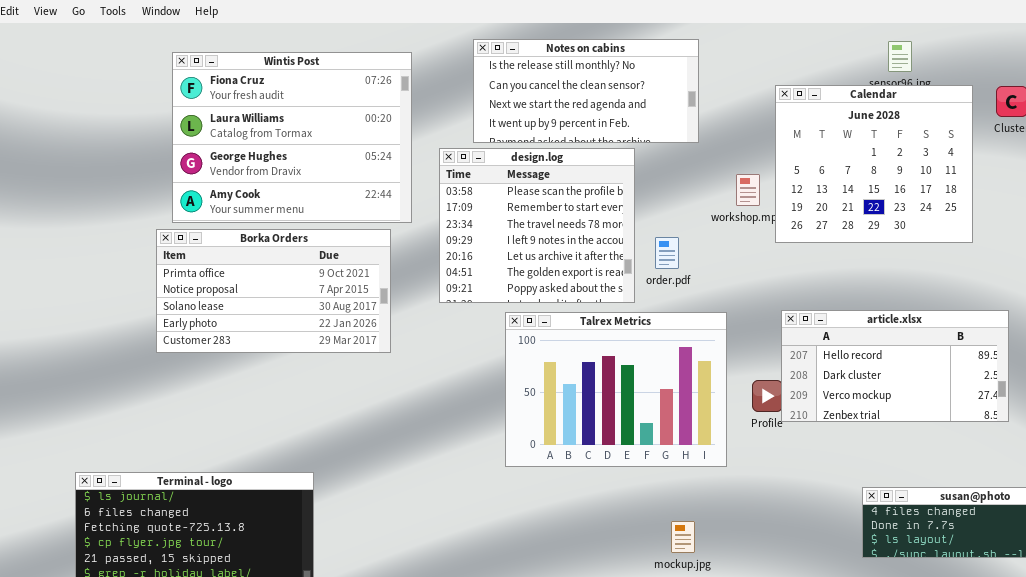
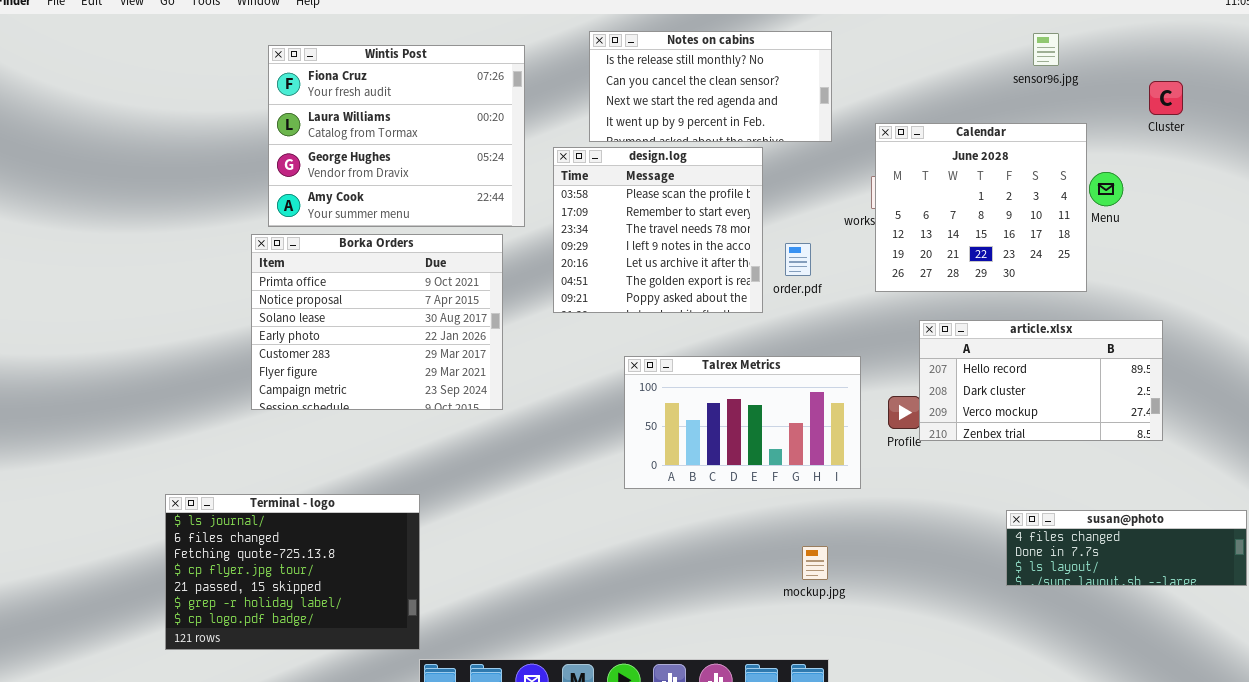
Calendar: [775,85,973,243] -> [875,123,1087,292], moved
Borka Orders: [156,229,391,353] -> [251,234,503,410], resized
Talrex Metrics: [505,312,727,467] -> [624,356,861,489], resized

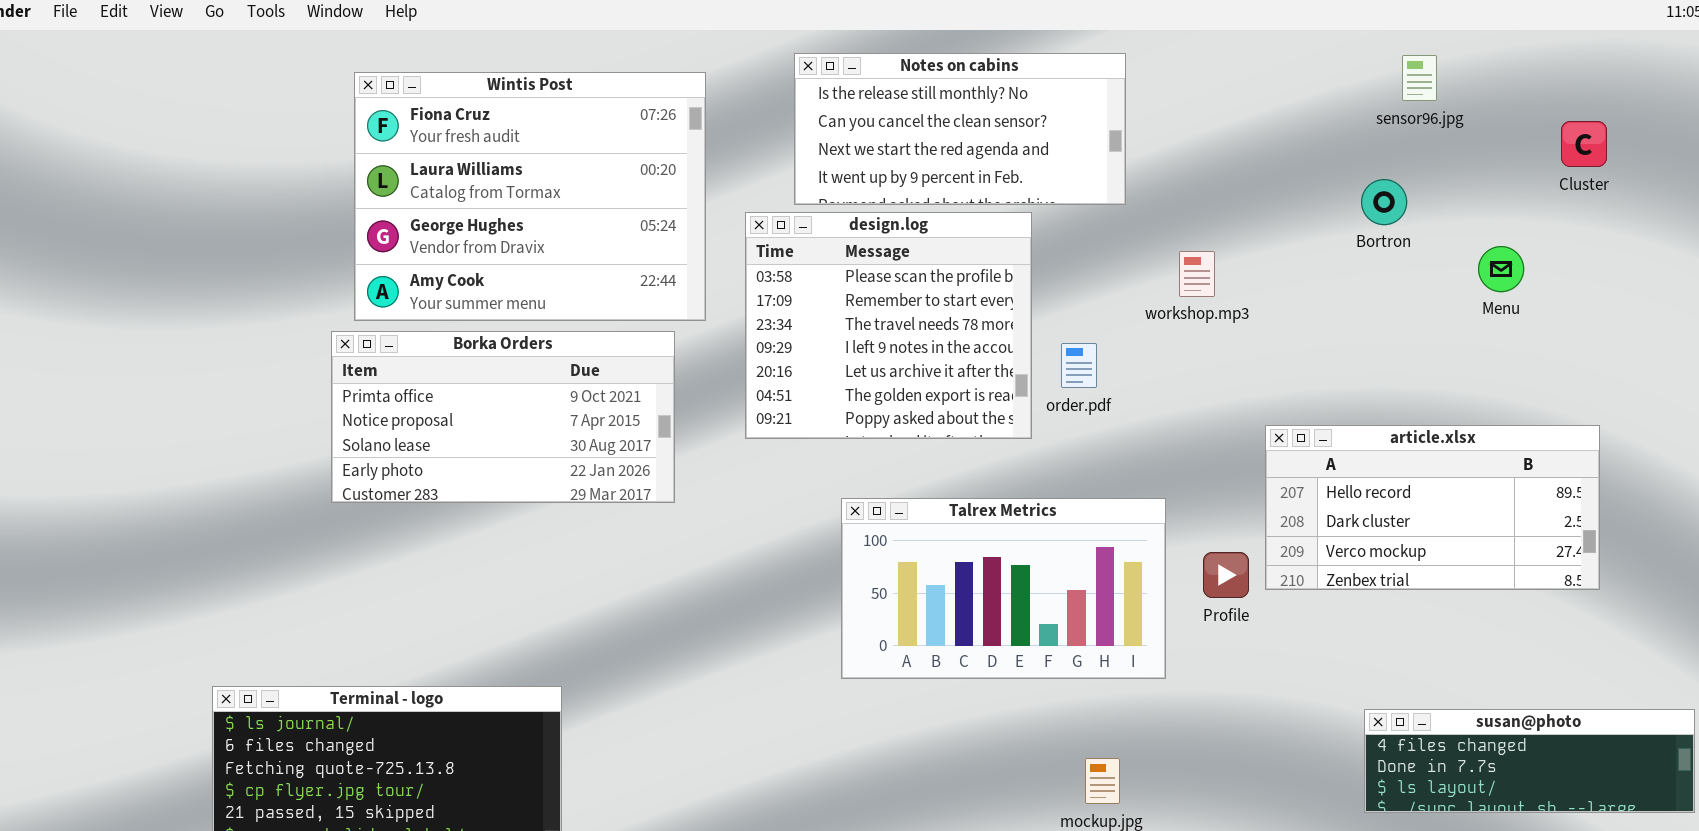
Calendar: [875,123,1087,292] -> none, closed
Borka Orders: [251,234,503,410] -> [331,331,675,503], resized
article.xlsx: [919,320,1163,441] -> [1265,425,1600,590], moved

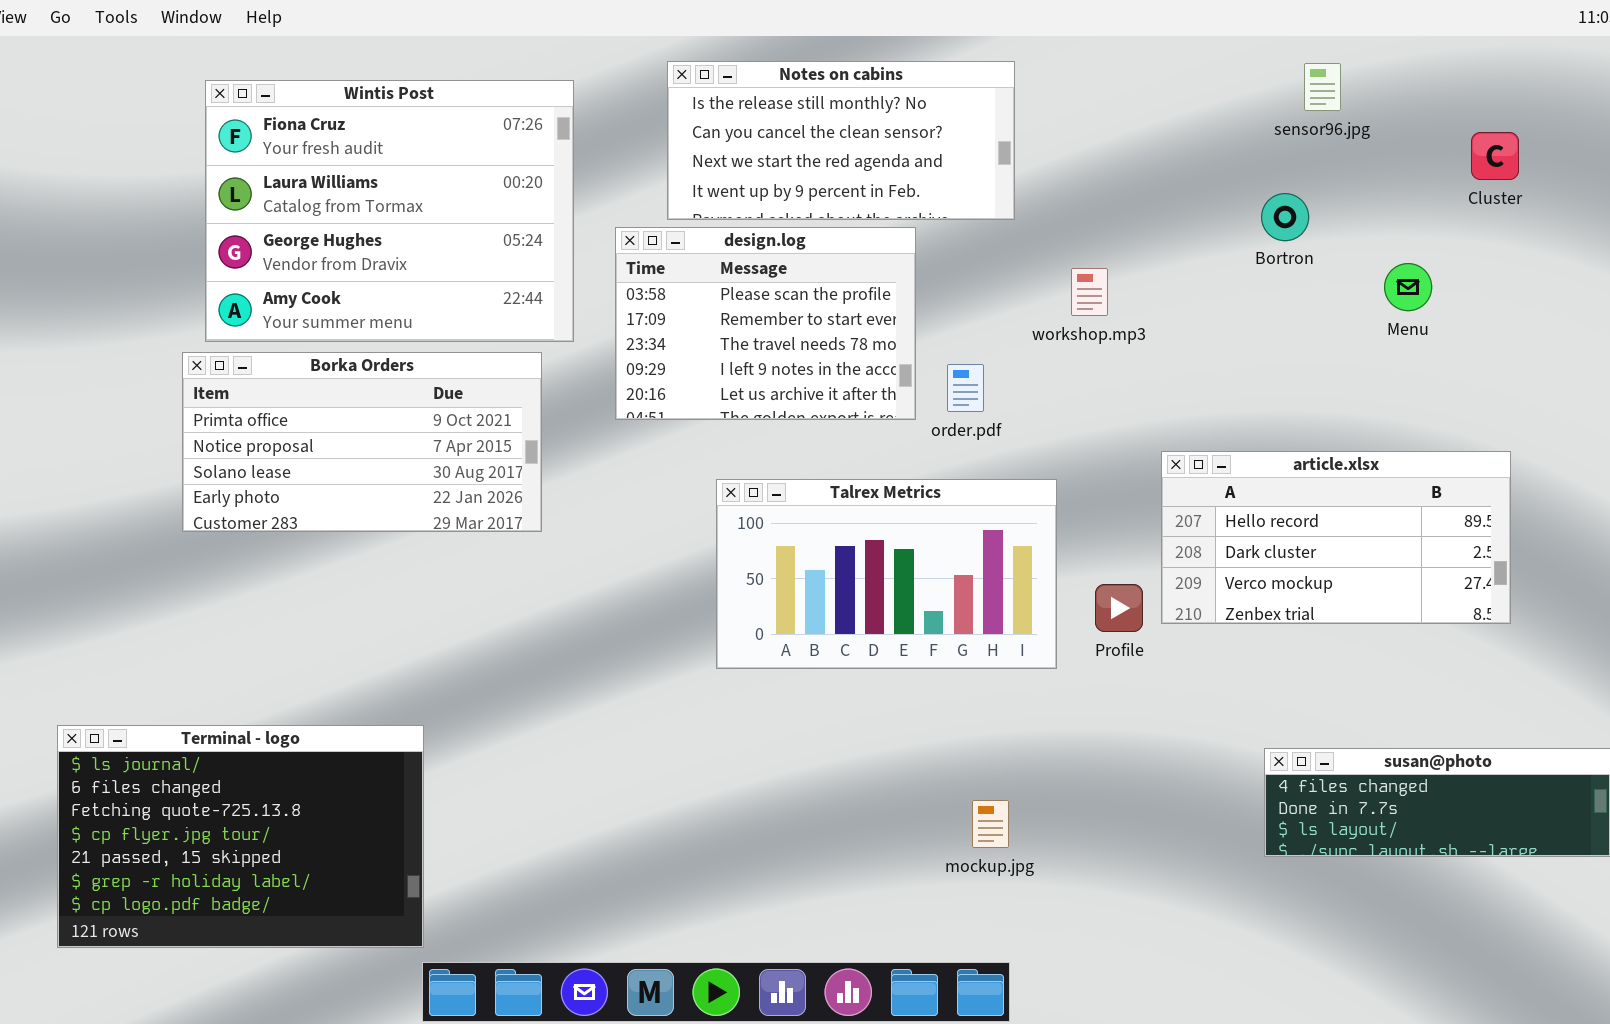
design.log: [745,212,1032,439] -> [615,227,916,420], resized
Talrex Metrics: [841,498,1166,679] -> [716,479,1057,669], moved

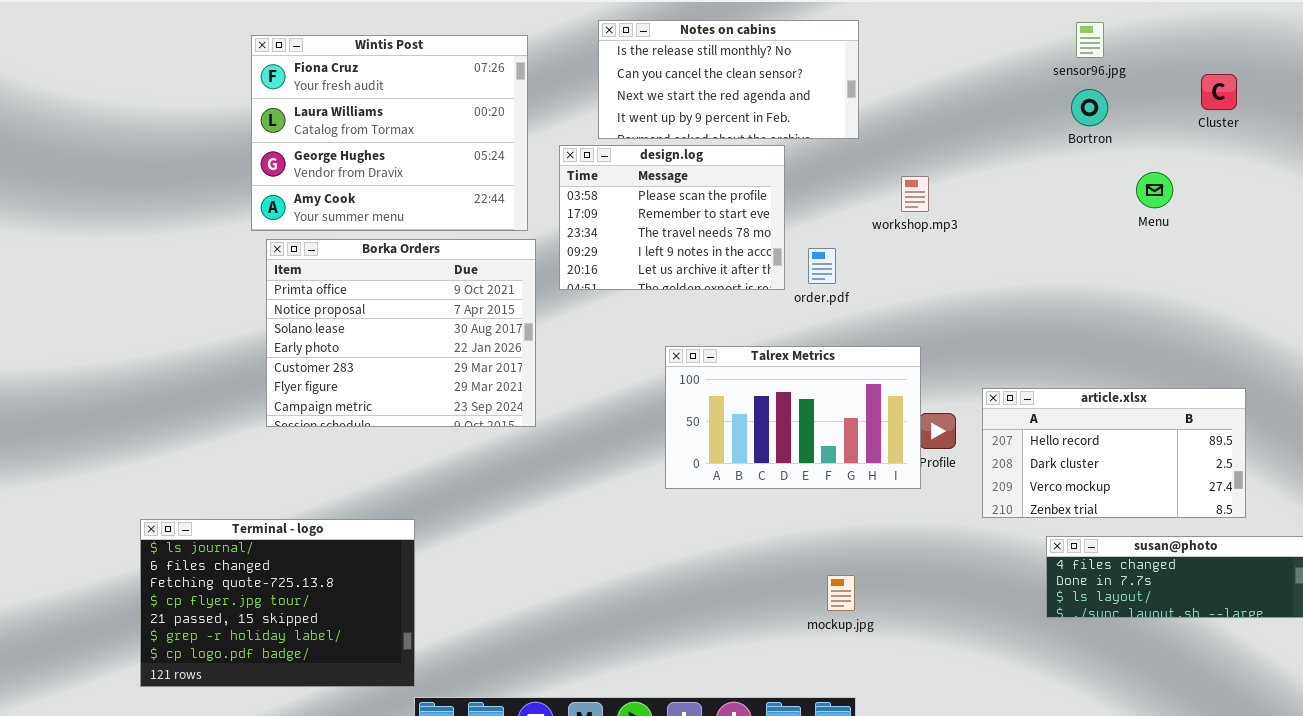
Bortron: [1261,193,1309,241] -> [1071,89,1108,126], moved
Borka Orders: [182,352,542,532] -> [266,239,536,427], moved, resized
article.xlsx: [1161,451,1511,624] -> [982,388,1246,518], moved
Talrex Metrics: [716,479,1057,669] -> [665,346,921,489], moved

